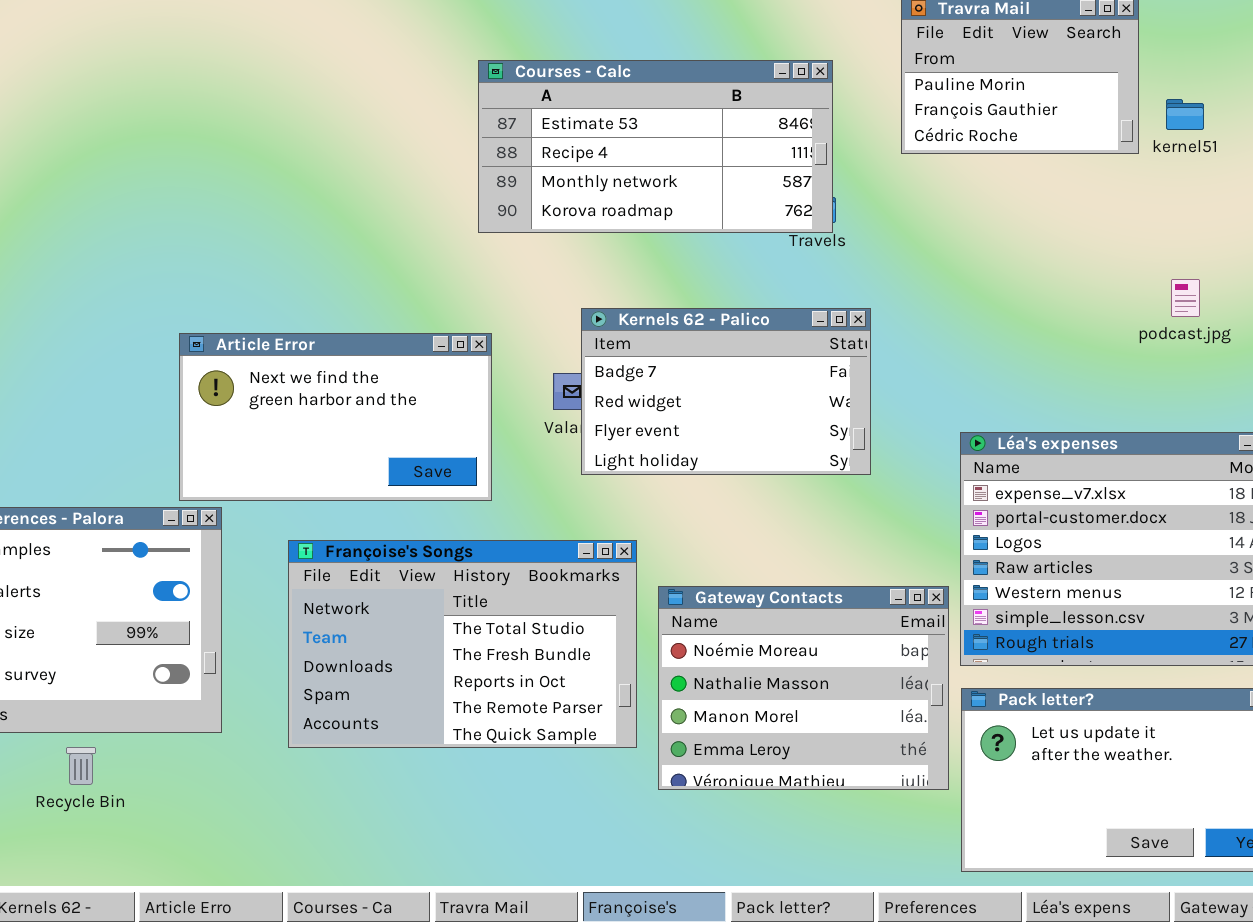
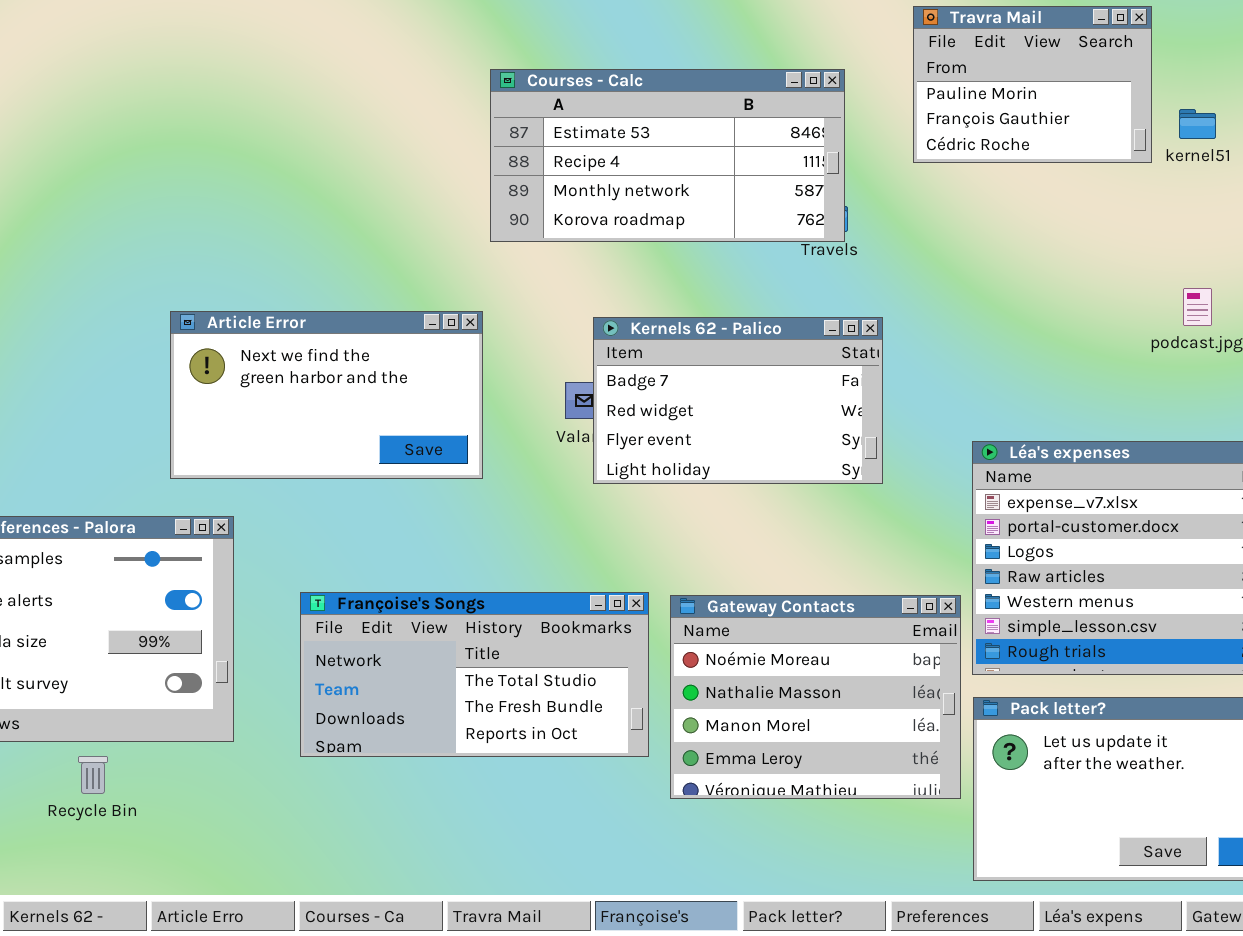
Article Error: [179,333,492,501] -> [170,311,483,479], moved
Françoise's Songs: [288,540,637,748] -> [300,592,649,757], resized

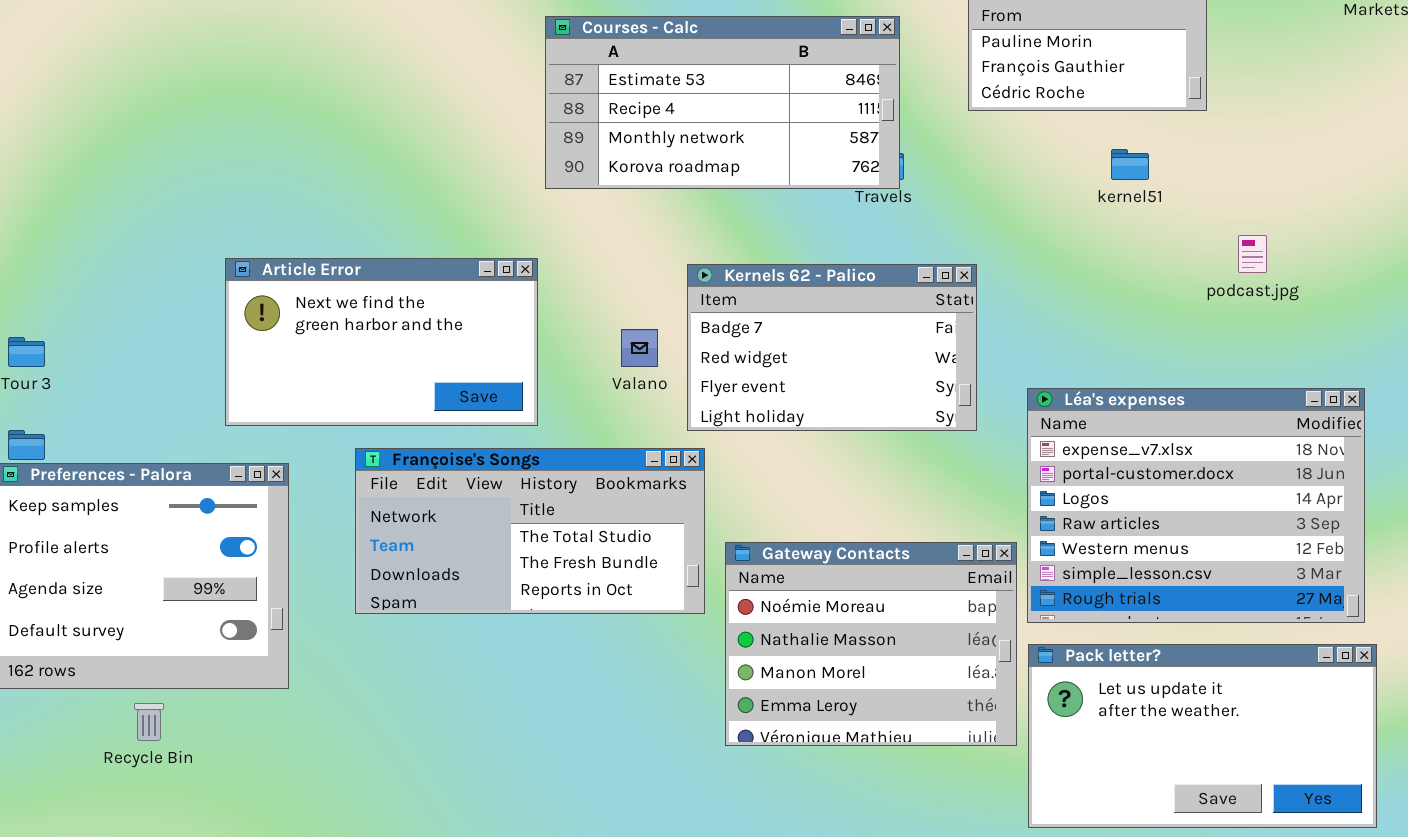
kernel51: [1179,109,1216,139] -> [1111,149,1149,180], moved
Kernels 62 - Palico: [593,317,883,484] -> [687,264,977,431], moved
Françoise's Songs: [300,592,649,757] -> [355,448,705,614], moved

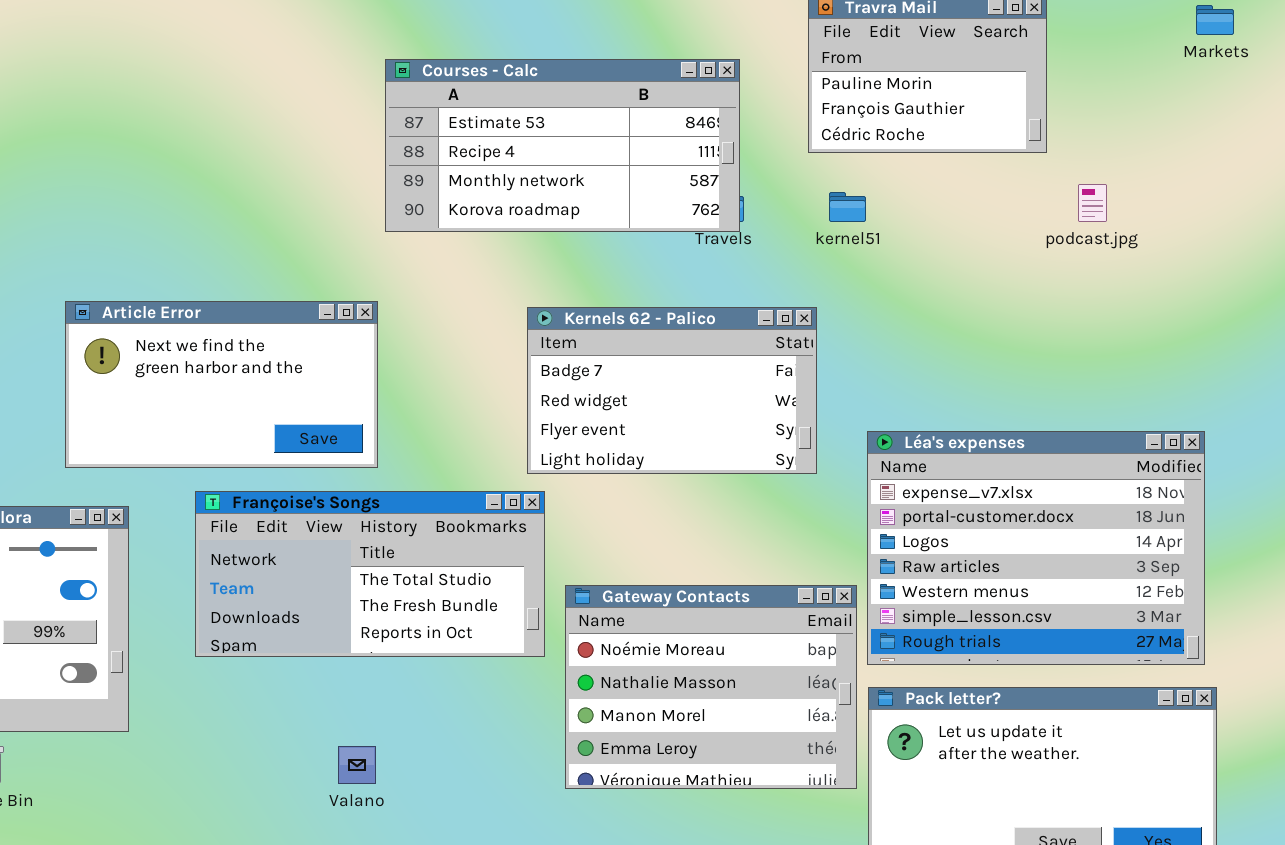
kernel51: [1111,149,1149,180] -> [829,192,866,222], moved
podcast.jpg: [1238,235,1267,273] -> [1078,184,1107,222], moved
Valano: [621,329,658,367] -> [338,746,376,784], moved

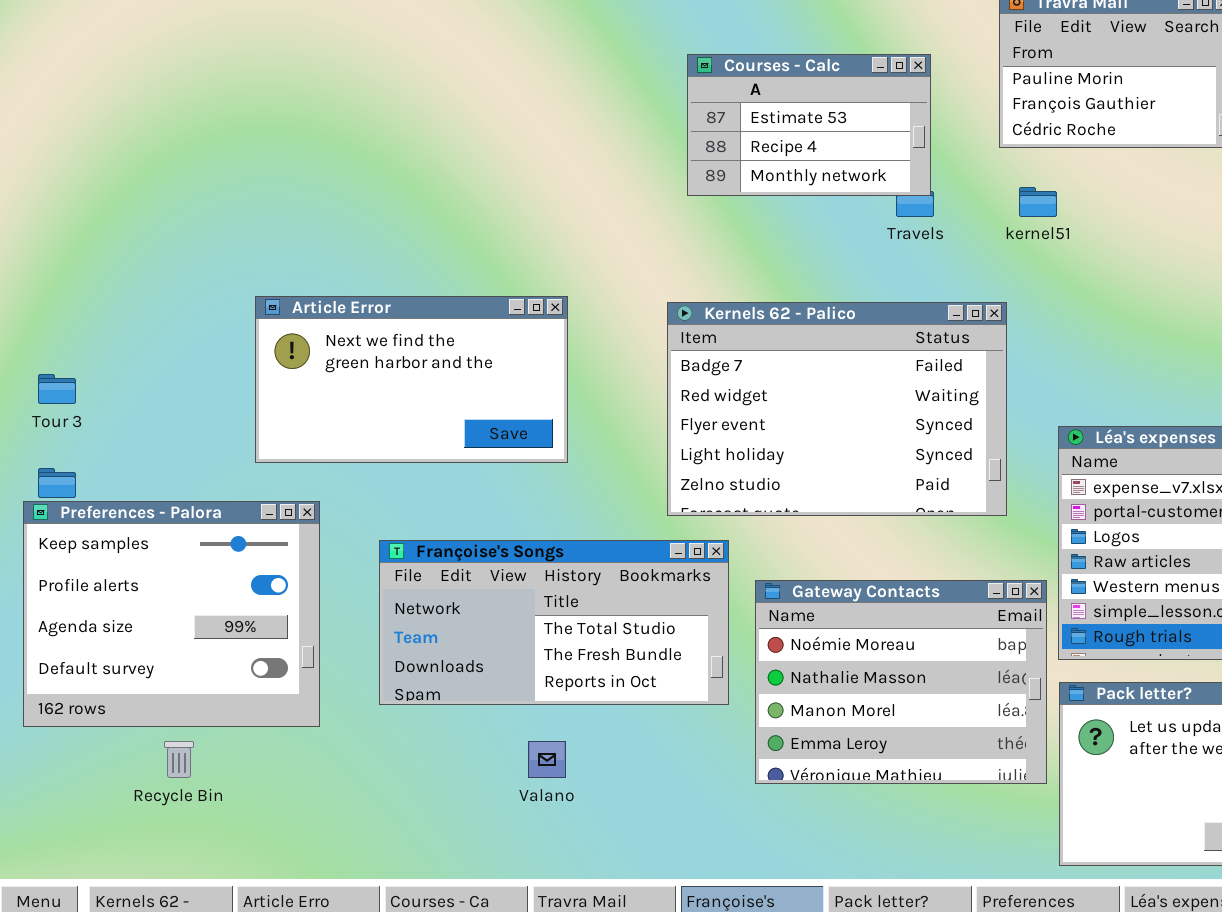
Courses - Calc: [385,59,740,232] -> [687,54,931,196], resized
Kernels 62 - Palico: [527,307,817,474] -> [667,302,1007,516], resized
Françoise's Songs: [195,491,545,657] -> [379,540,729,705], moved

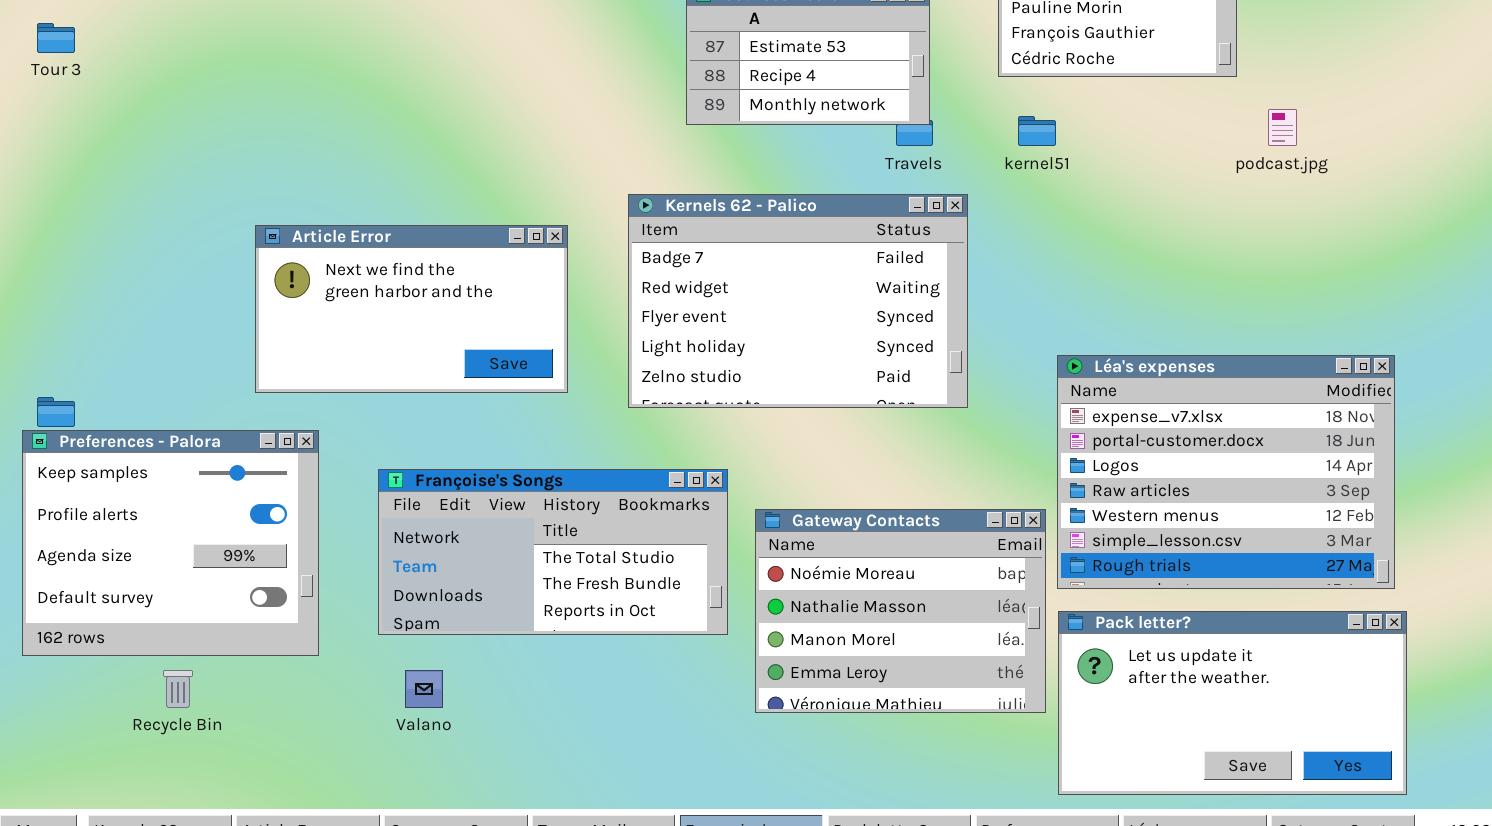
Kernels 62 - Palico: [667,302,1007,516] -> [628,194,968,408], moved
Tour 3: [38,374,76,404] -> [37,23,75,53], moved
Valano: [528,741,566,778] -> [405,670,443,708], moved

